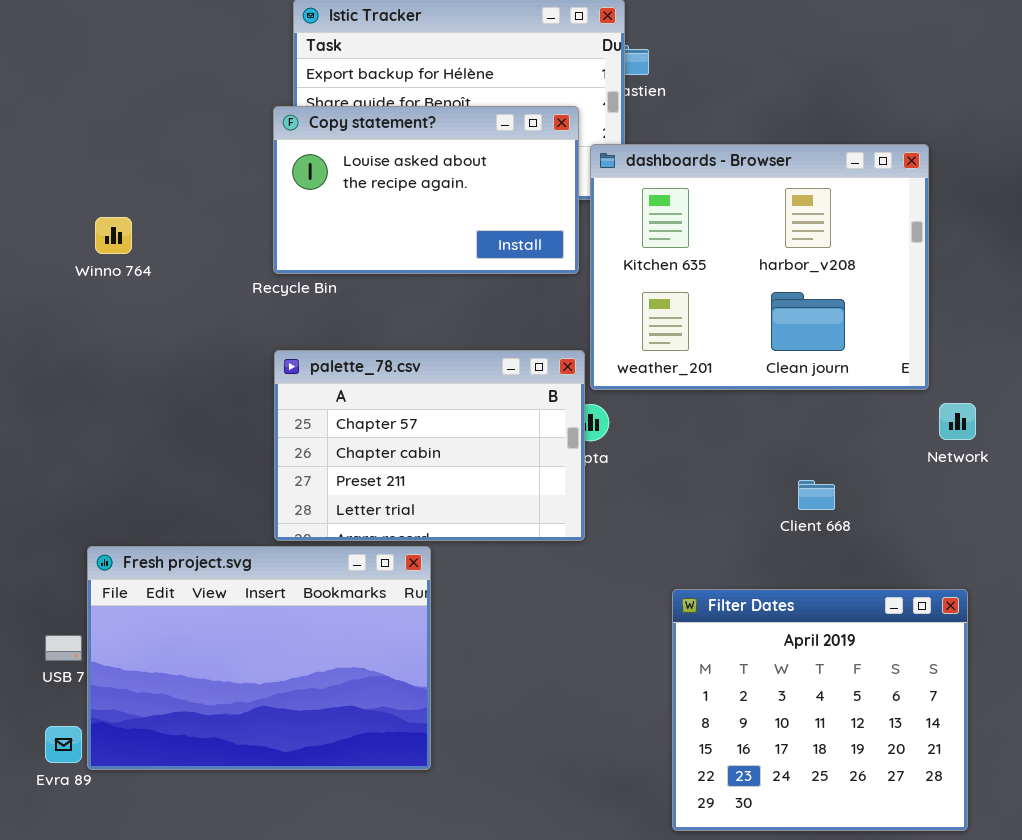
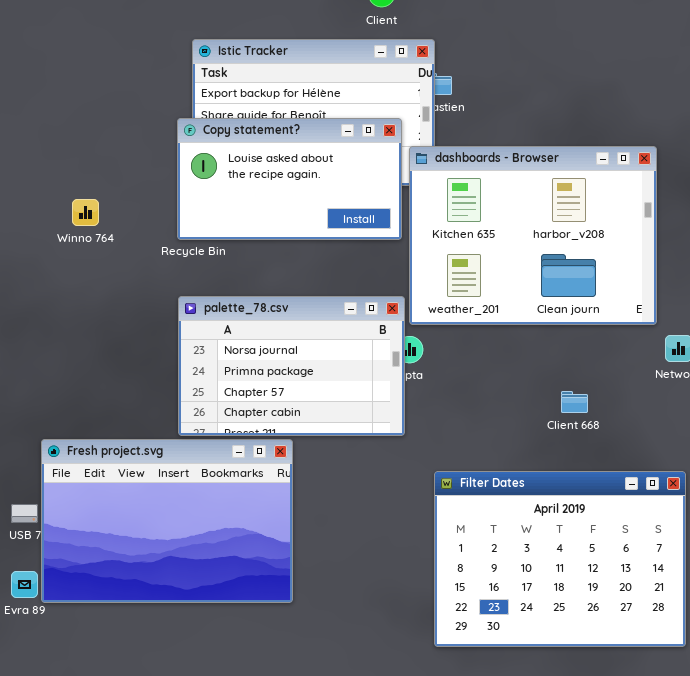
Winno 764: [95,217,132,254] -> [72,199,99,226], moved
palette_78.csv: [274,350,585,541] -> [178,296,405,436], scrolled up 2 rows
Filter Dates: [672,589,968,831] -> [434,471,686,647], resized

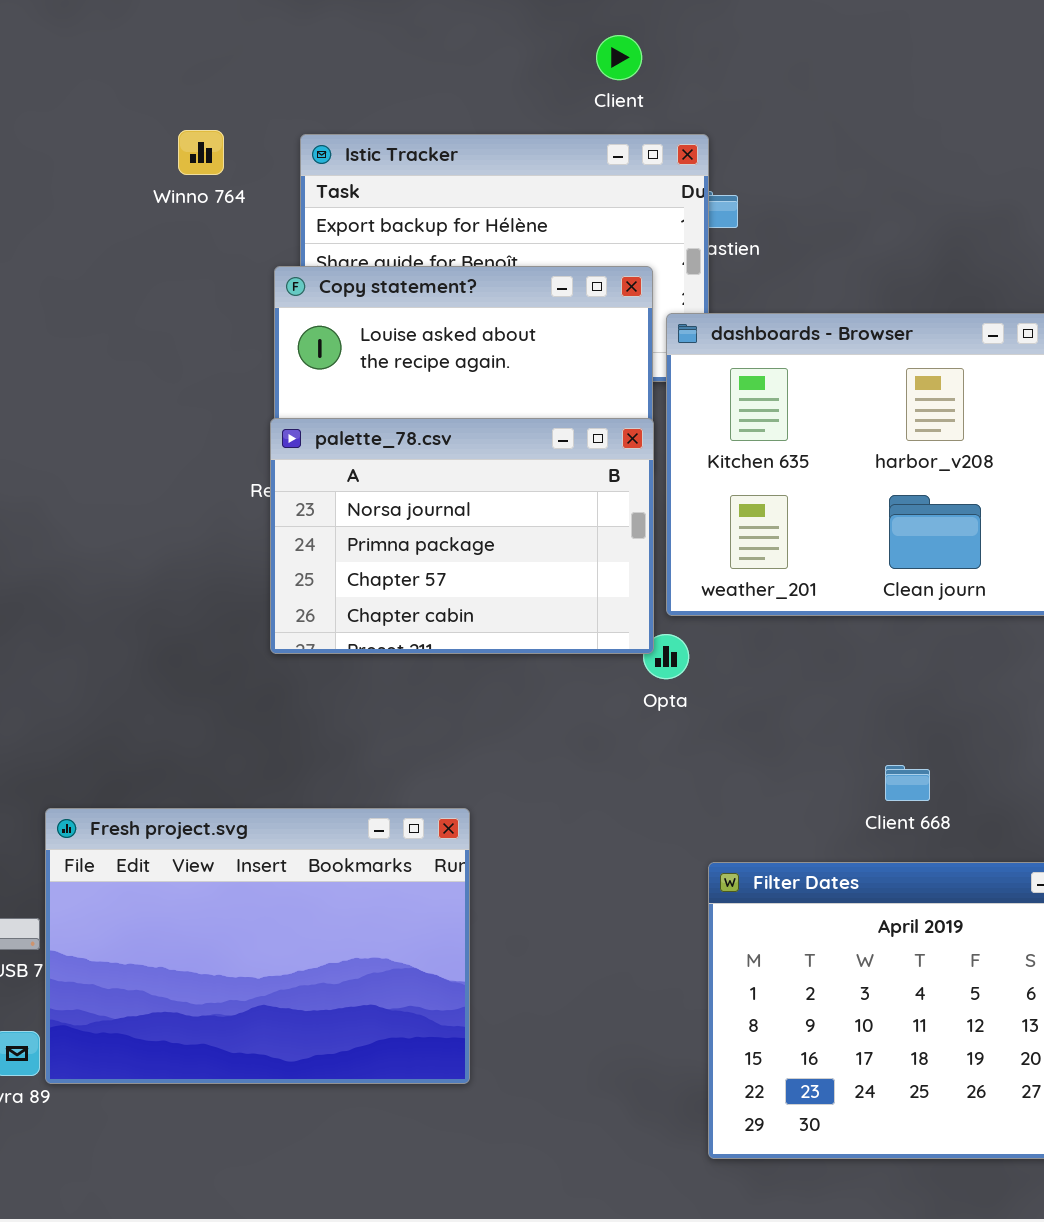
Winno 764: [72,199,99,226] -> [178,130,224,175], moved
palette_78.csv: [178,296,405,436] -> [270,418,654,654], moved
Client 668: [561,391,588,413] -> [885,765,930,801], moved

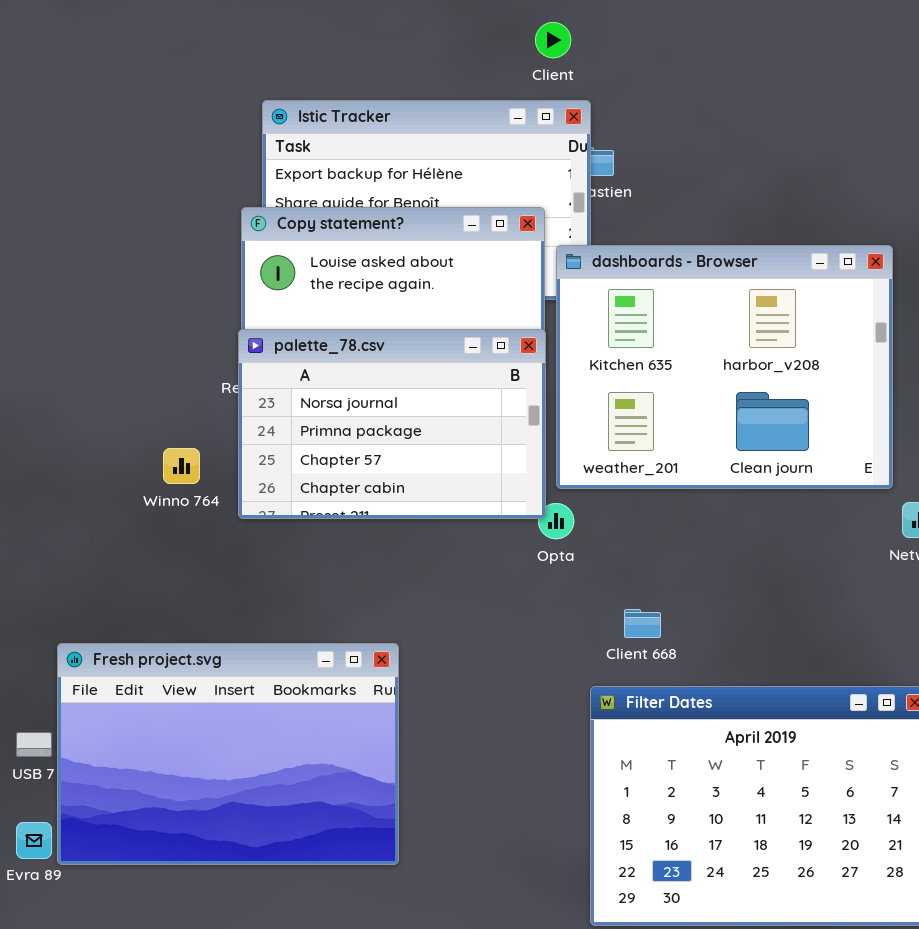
Client: [596,35,642,80] -> [535,22,571,58], moved
Winno 764: [178,130,224,175] -> [163,448,200,484], moved
Client 668: [885,765,930,801] -> [624,609,661,638], moved

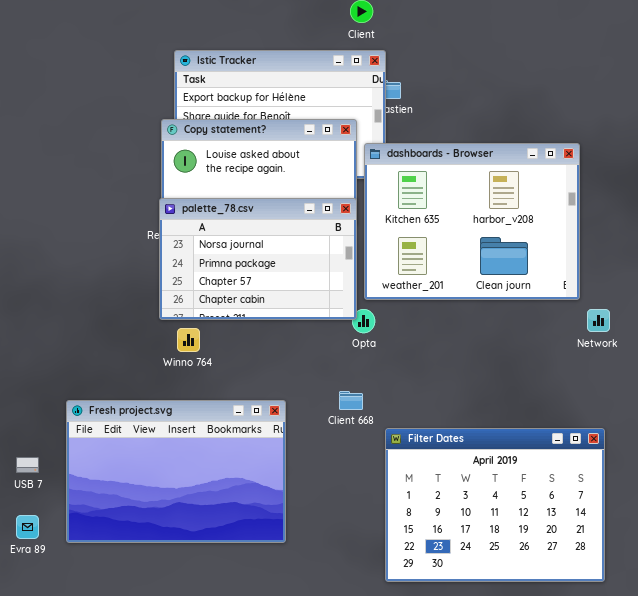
Winno 764: [163,448,200,484] -> [177,328,200,352], moved
Client 668: [624,609,661,638] -> [339,391,363,410], moved
Fresh project.svg: [57,643,399,865] -> [66,400,286,543], moved

